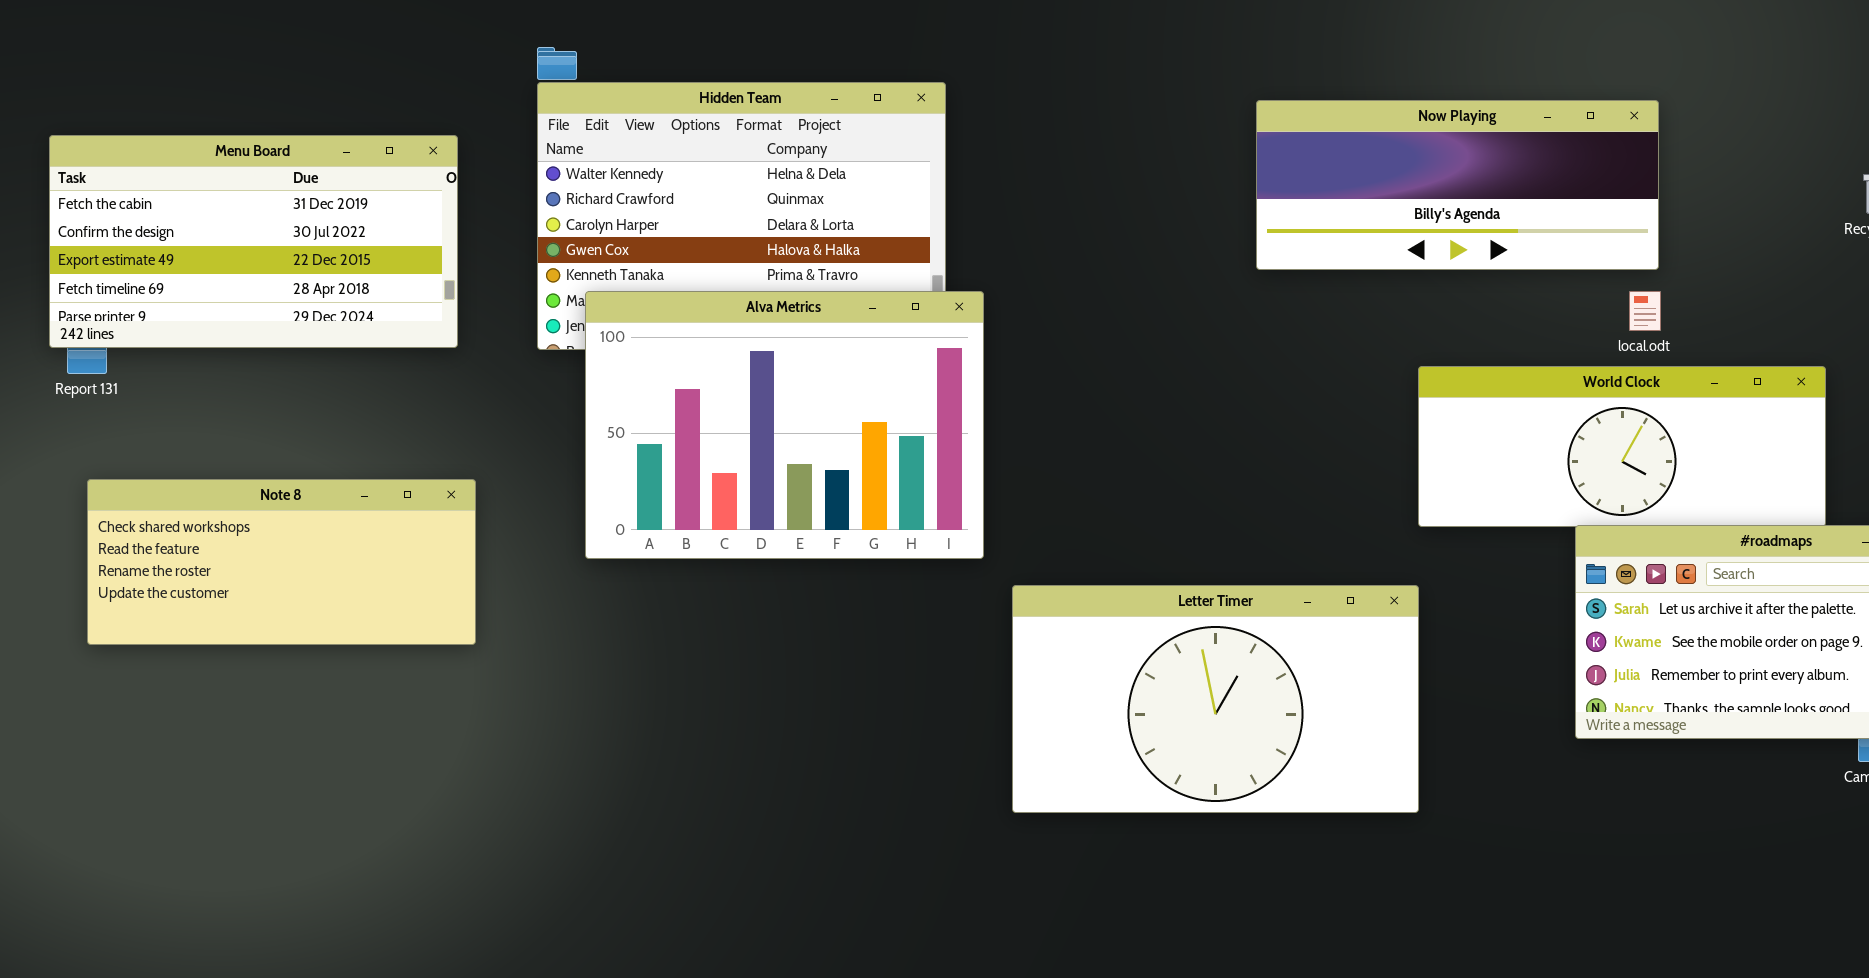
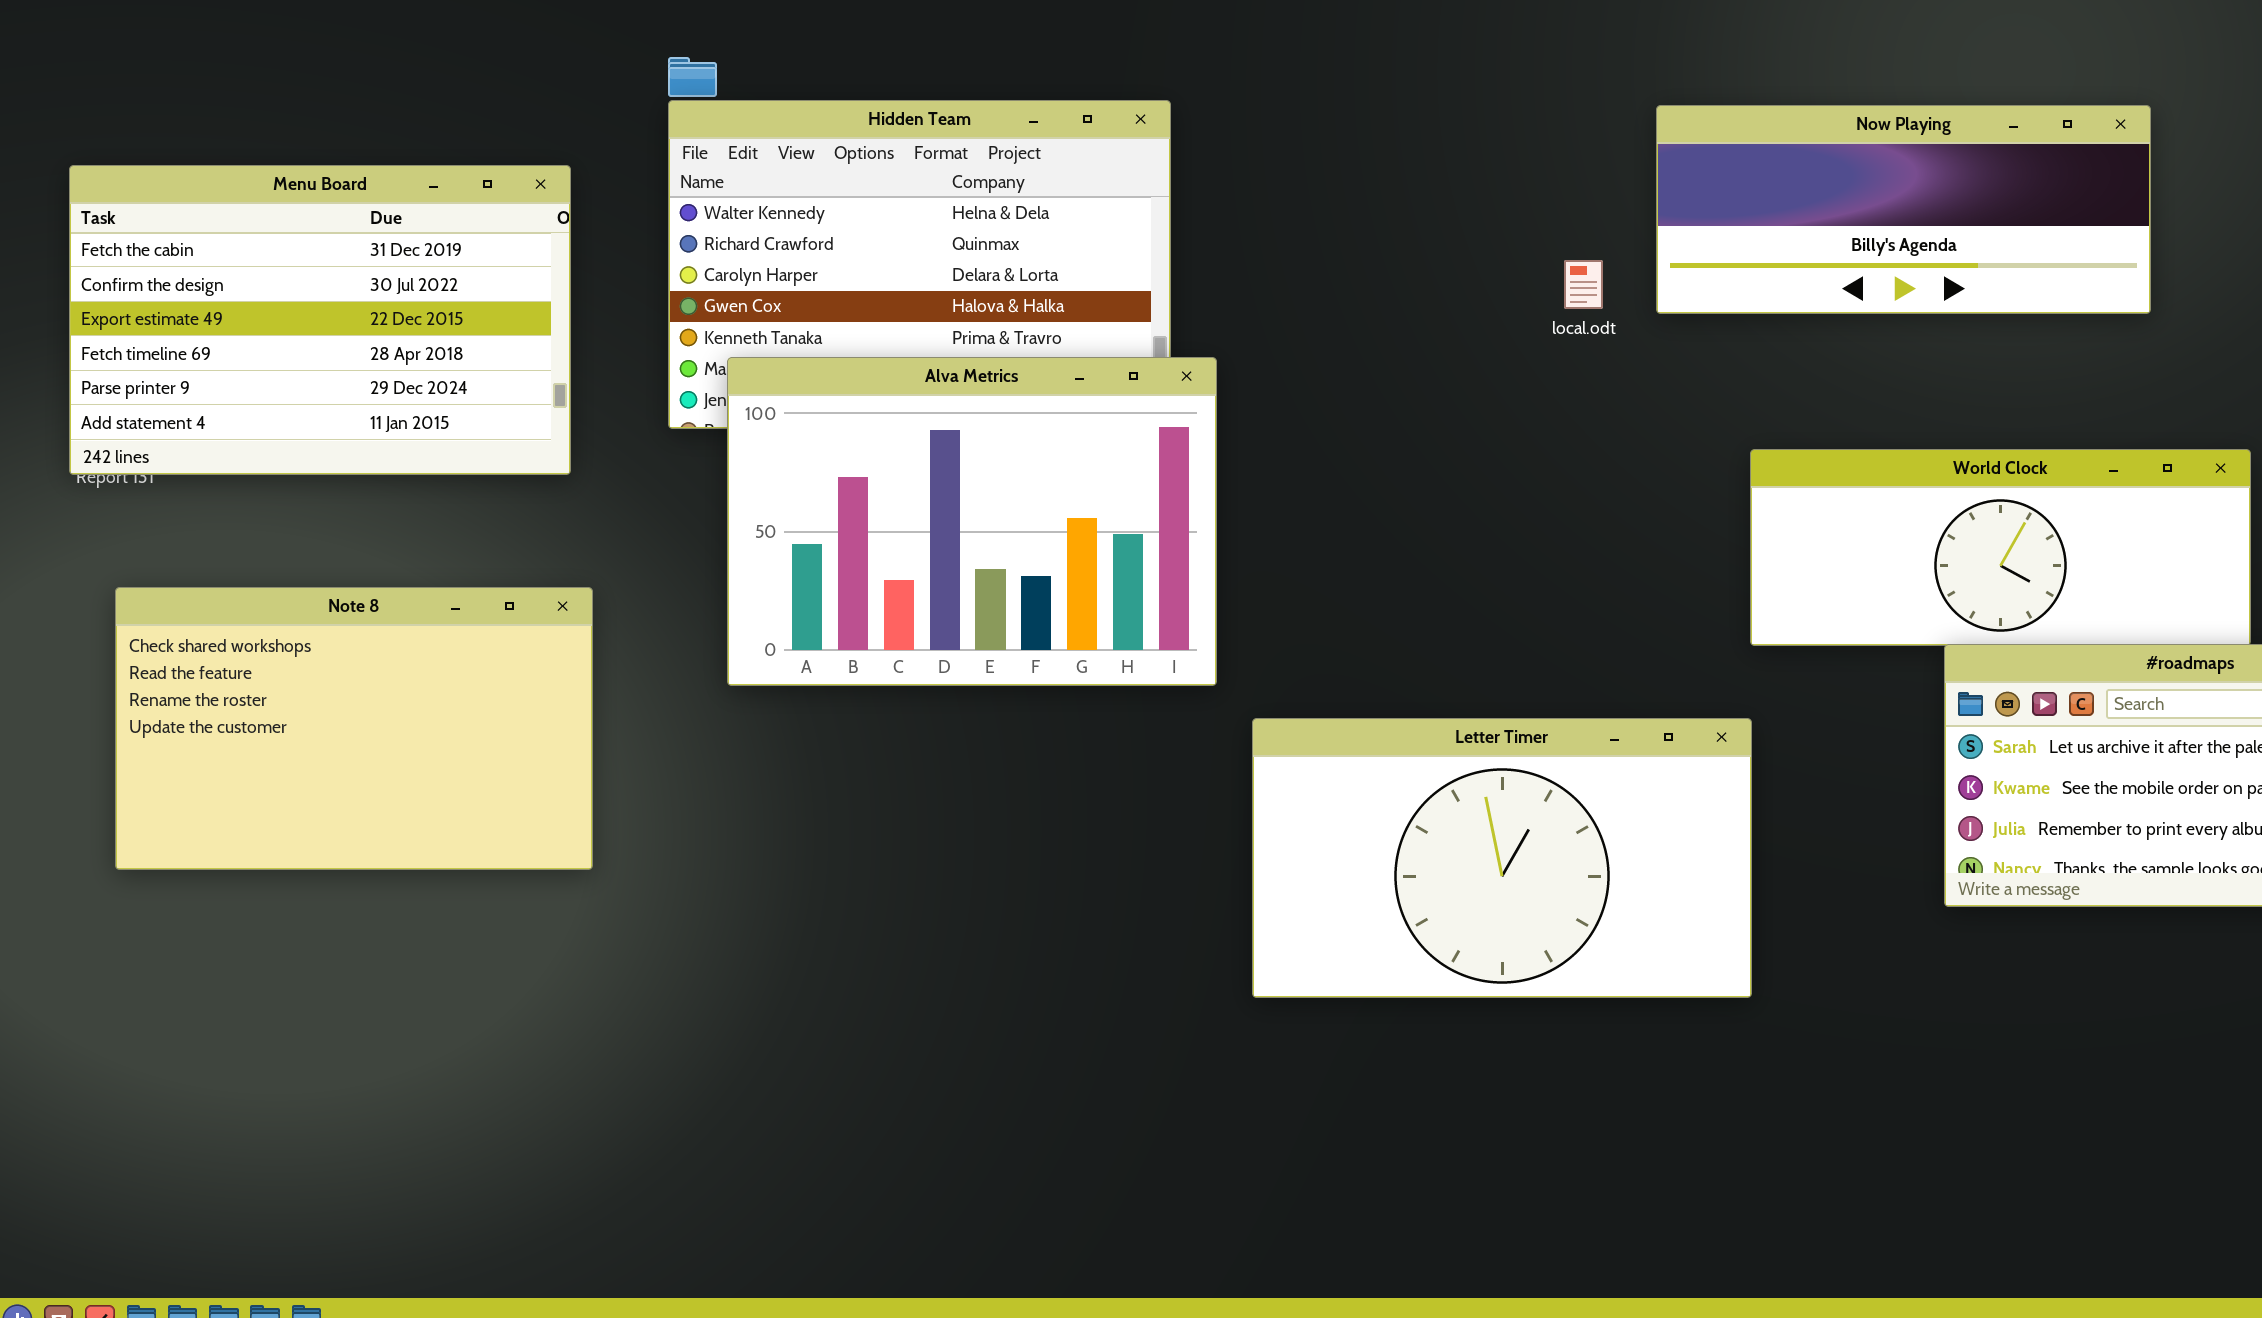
Now Playing: [1256,100,1659,270] -> [1656,105,2151,314], moved
Menu Board: [49,135,458,348] -> [69,165,571,475], resized
local.odt: [1629,291,1661,331] -> [1564,260,1603,309], moved
Note 8: [87,479,476,645] -> [115,587,593,870], resized

